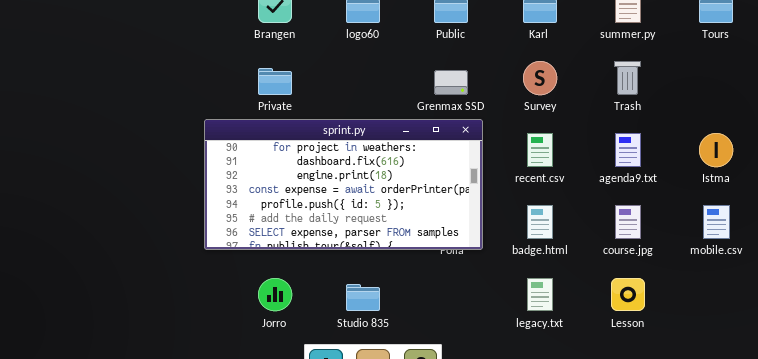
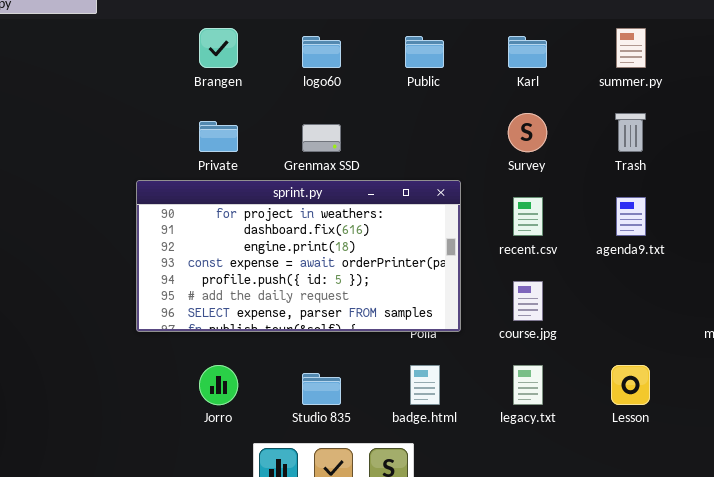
Grenmax SSD: [434,70,468,95] -> [302,124,341,152], moved
badge.html: [527,205,553,239] -> [410,365,440,405], moved
course.jpg: [615,205,641,239] -> [513,281,543,321], moved

